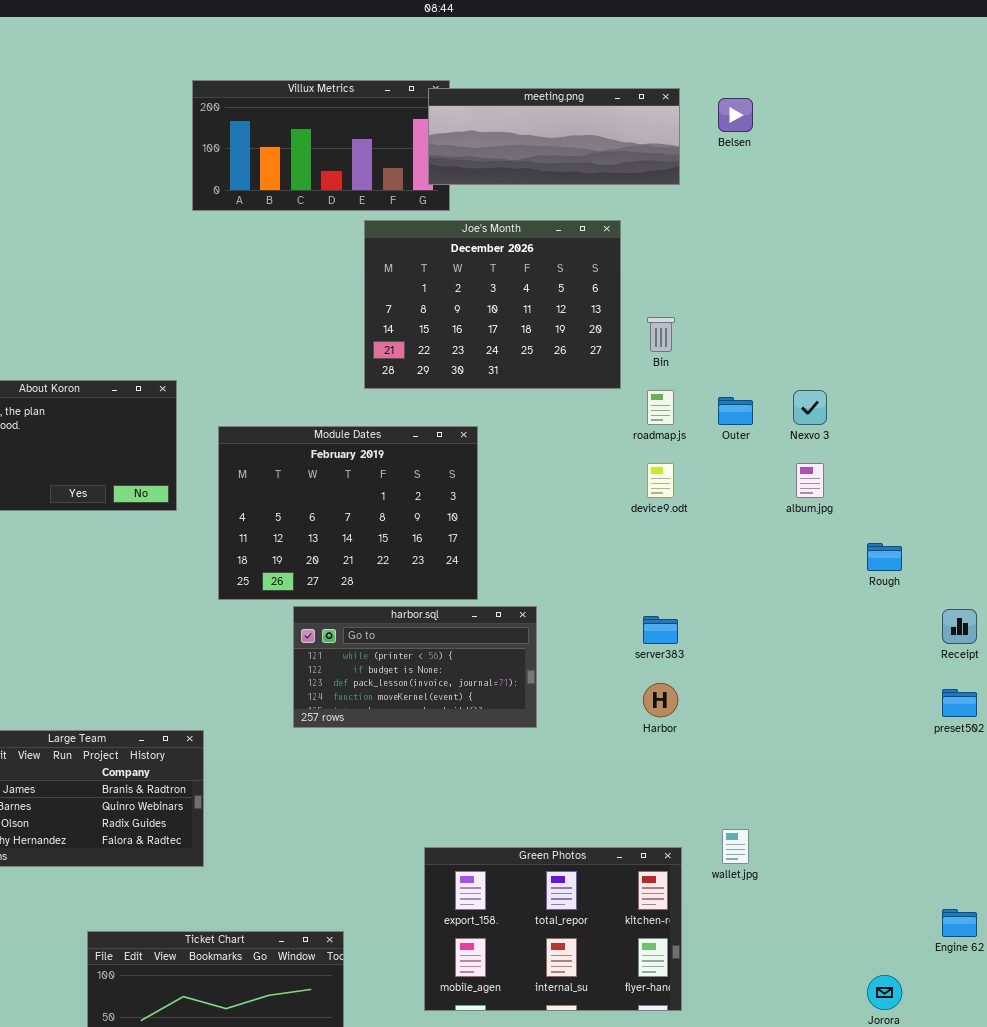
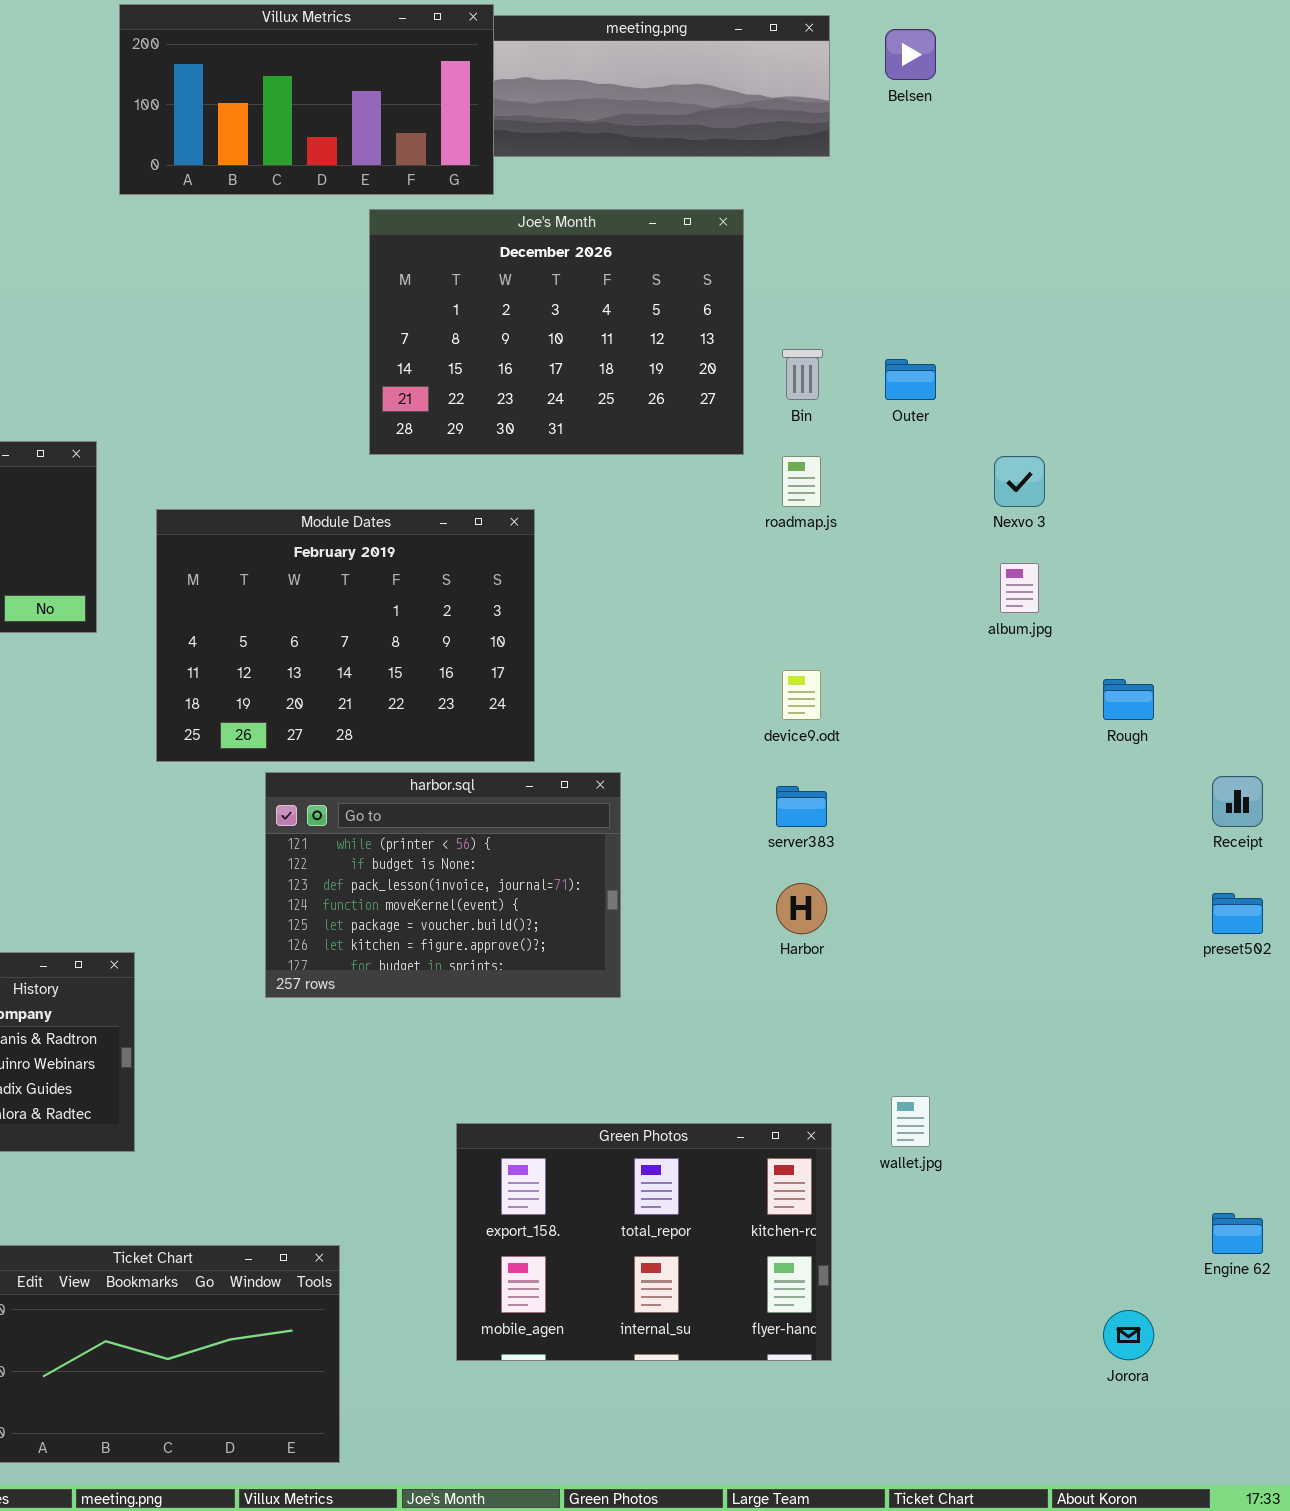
Villux Metrics: [192,80,450,211] -> [119,4,494,195], raised
Outer: [718,397,753,425] -> [885,359,936,400], moved
device9.odt: [647,463,674,498] -> [782,670,821,720], moved
harbor.sql: [293,606,537,728] -> [265,772,621,998], resized

